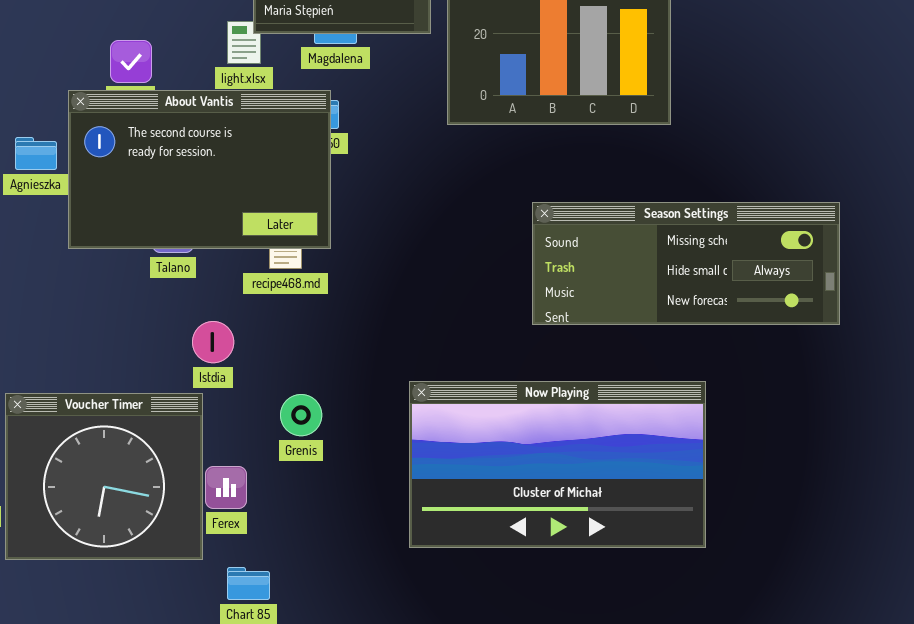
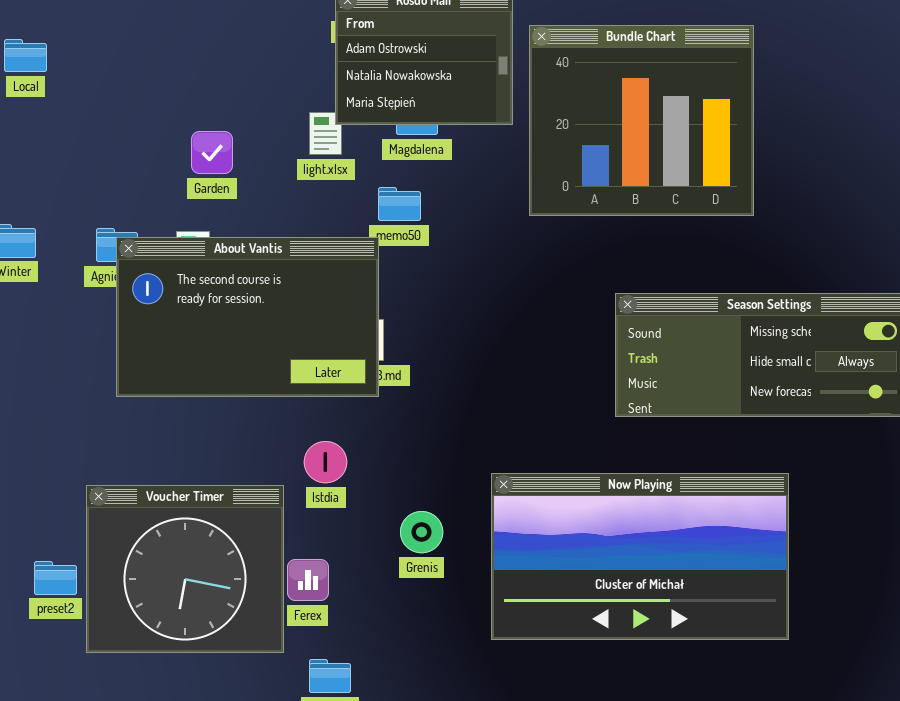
About Vantis: [68,90,331,249] -> [116,237,379,397], moved
Istdia: [192,321,234,363] -> [304,441,347,483], moved
Grenis: [280,394,322,436] -> [400,511,443,553], moved

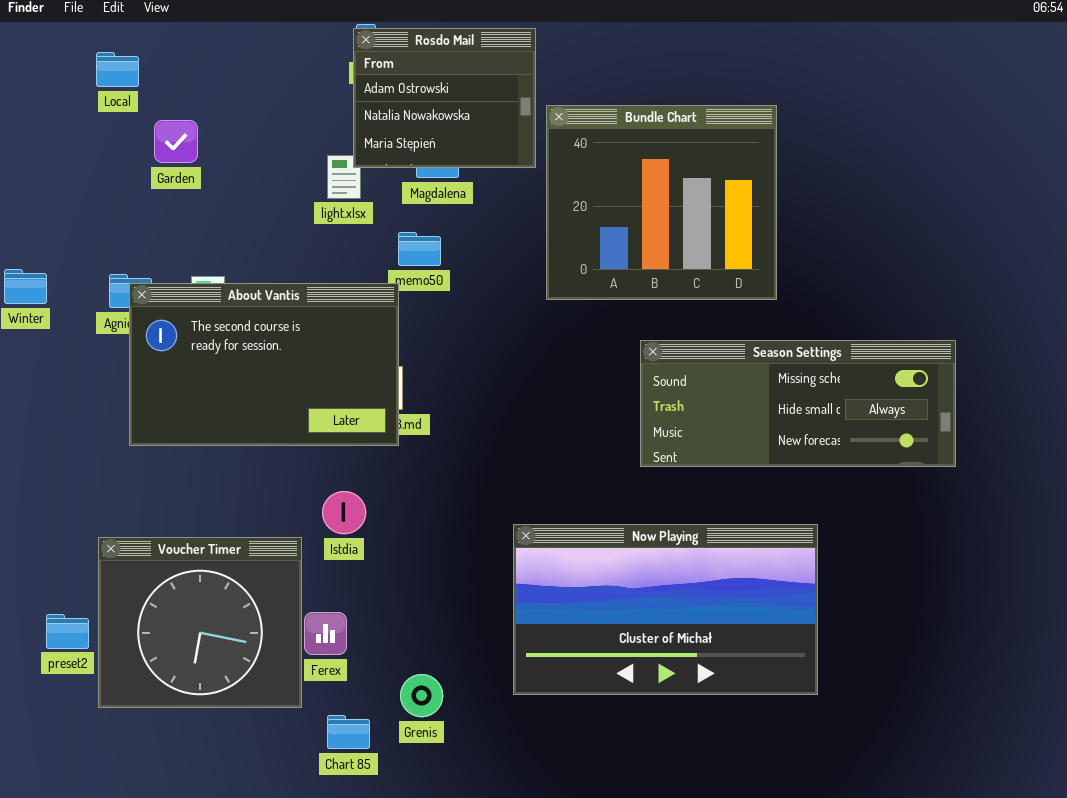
Bundle Chart: [529,25,754,216] -> [546,105,777,300], moved
Local: [4,39,47,72] -> [96,52,139,87], moved
Garden: [191,131,233,174] -> [154,120,198,163], moved
Grenis: [400,511,443,553] -> [400,674,443,717], moved

